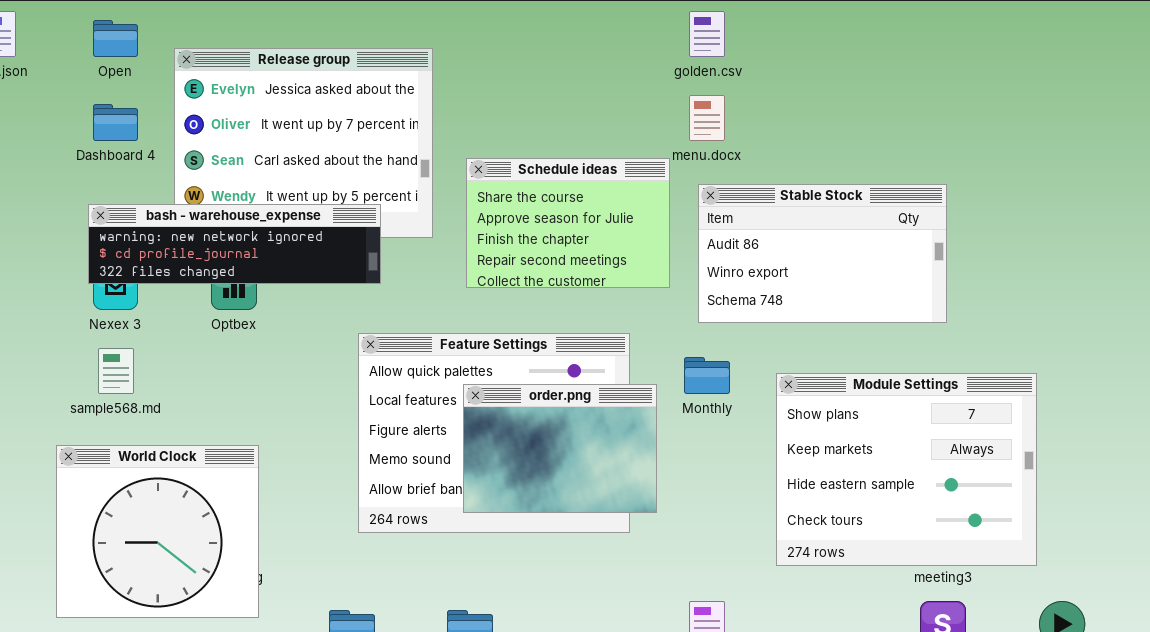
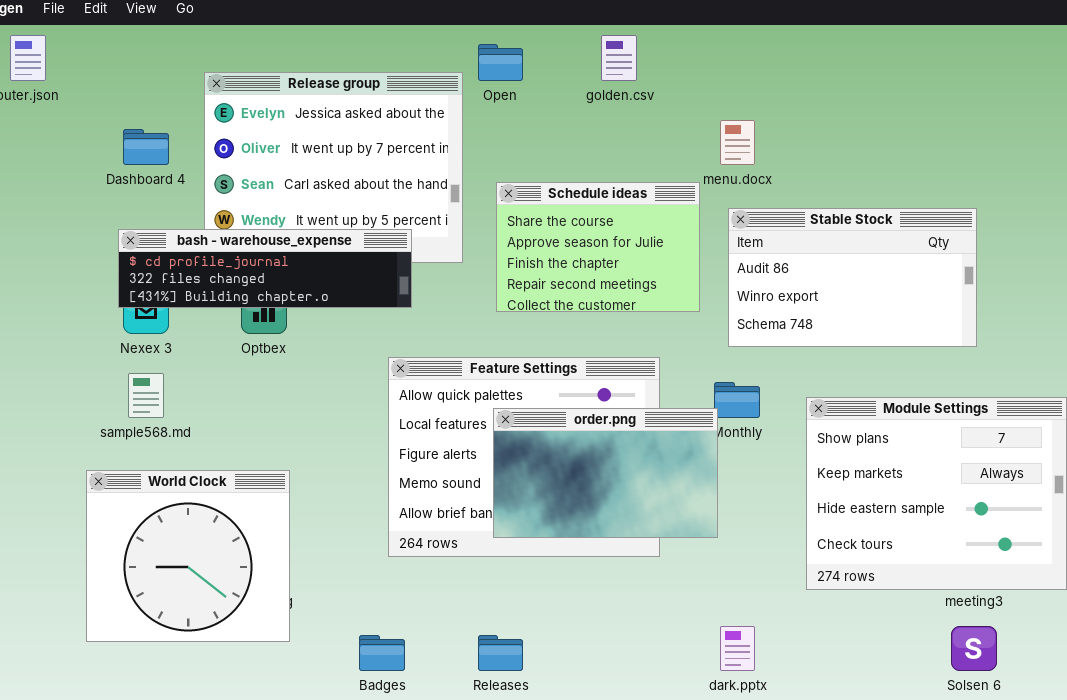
golden.csv: [689,11,725,57] -> [601,35,637,81], moved
Open: [93,20,138,57] -> [478,44,523,81], moved
bash - warehouse_expense: [88,204,381,284] -> [118,229,412,308], scrolled down 1 row
order.png: [463,384,657,513] -> [493,408,718,538], resized

